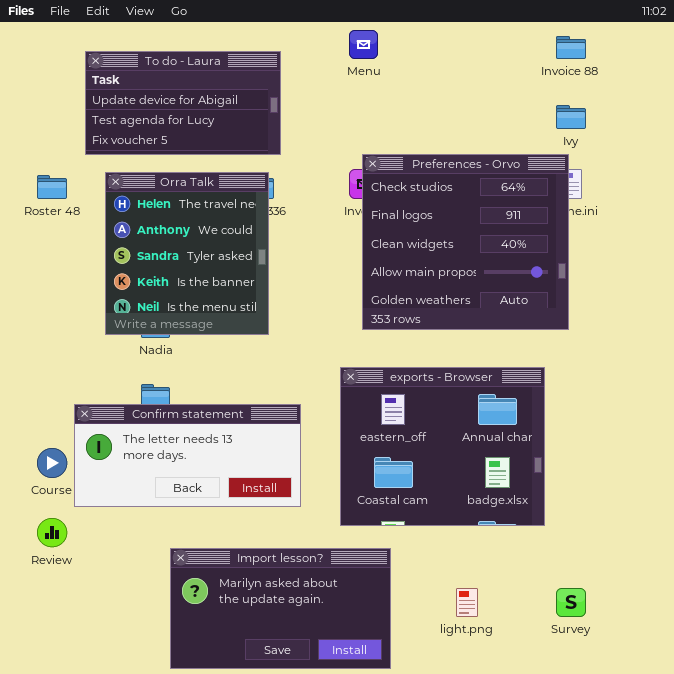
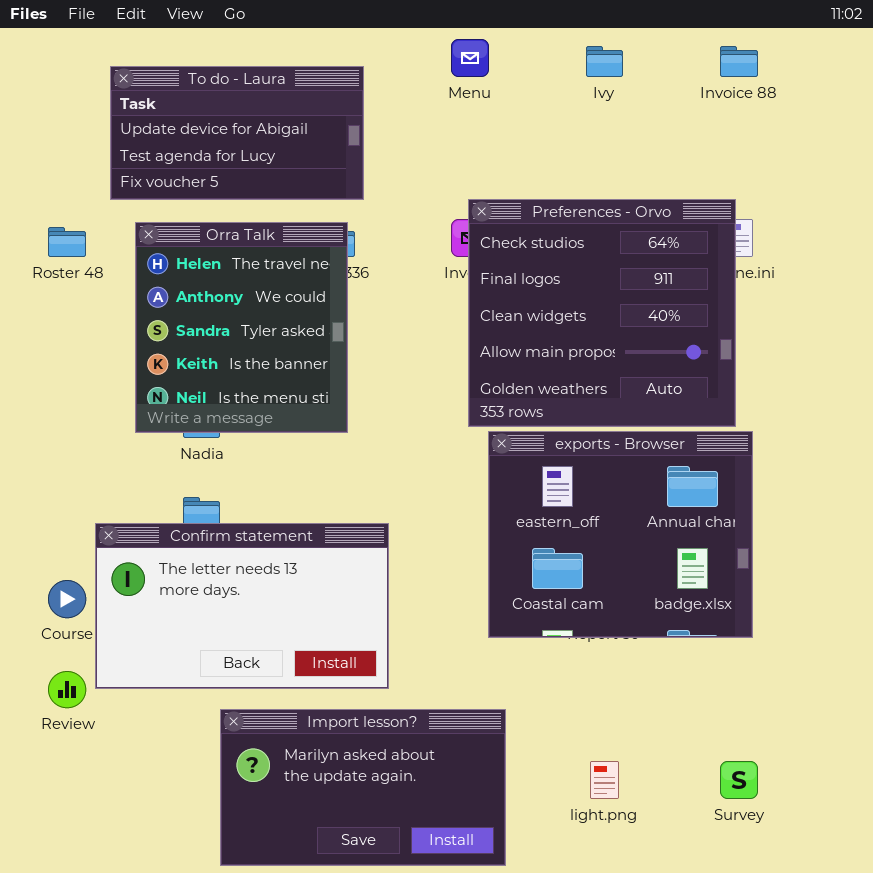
Ivy: [556,105,586,129] -> [586,46,623,77], moved
exports - Browser: [340,367,545,526] -> [488,431,753,638], moved
Confirm statement: [74,404,301,507] -> [95,523,389,689], resized

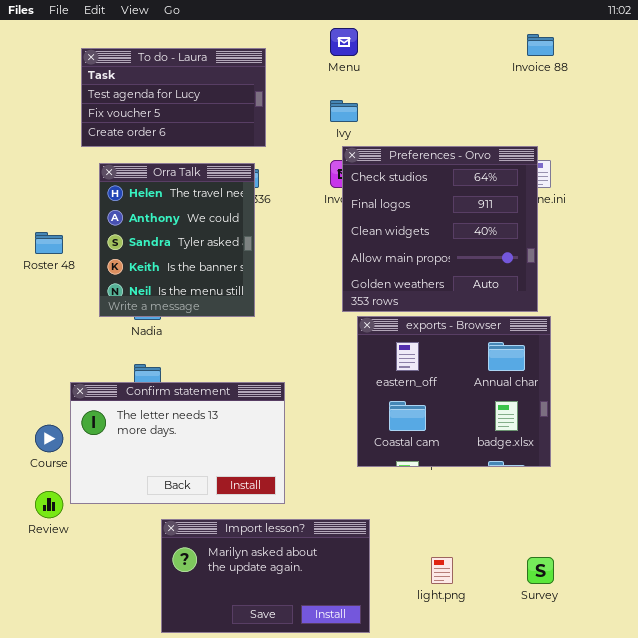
Ivy: [586,46,623,77] -> [330,100,358,122], moved
To do - Laura: [110,66,364,200] -> [81,48,266,147], scrolled down 1 row
Roster 48: [48,227,86,257] -> [35,232,63,254], moved

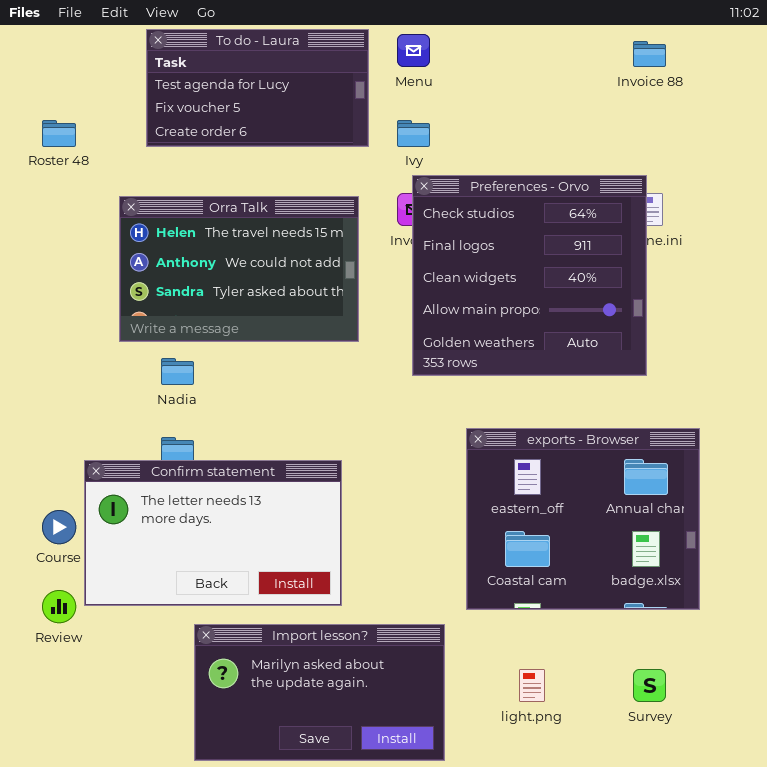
To do - Laura: [81,48,266,147] -> [146,29,369,147], moved
Orra Talk: [99,163,255,317] -> [119,196,359,342], resized
Roster 48: [35,232,63,254] -> [42,120,76,147], moved
exports - Browser: [357,316,551,467] -> [466,428,700,610], moved

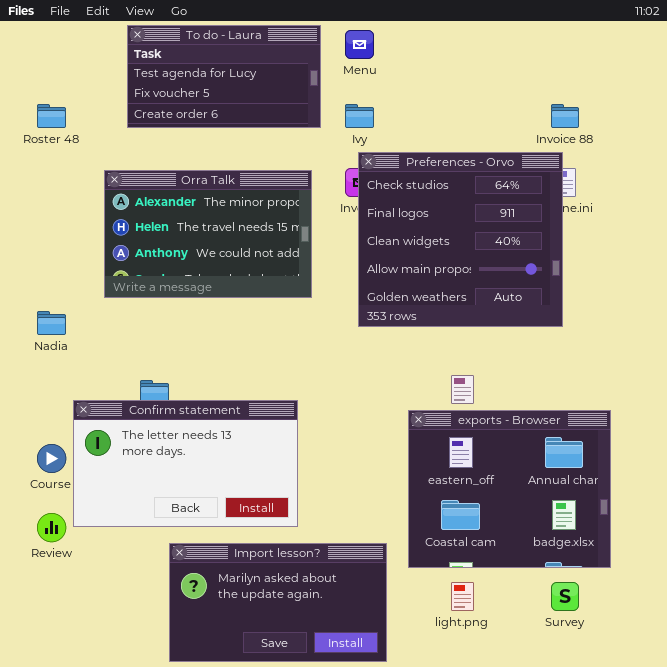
Invoice 88: [633,41,666,67] -> [551,104,579,128], moved
Orra Talk: [119,196,359,342] -> [104,170,312,298], scrolled up 1 row
Nadia: [161,358,194,385] -> [37,311,66,335], moved
exports - Browser: [466,428,700,610] -> [408,410,611,568], moved

